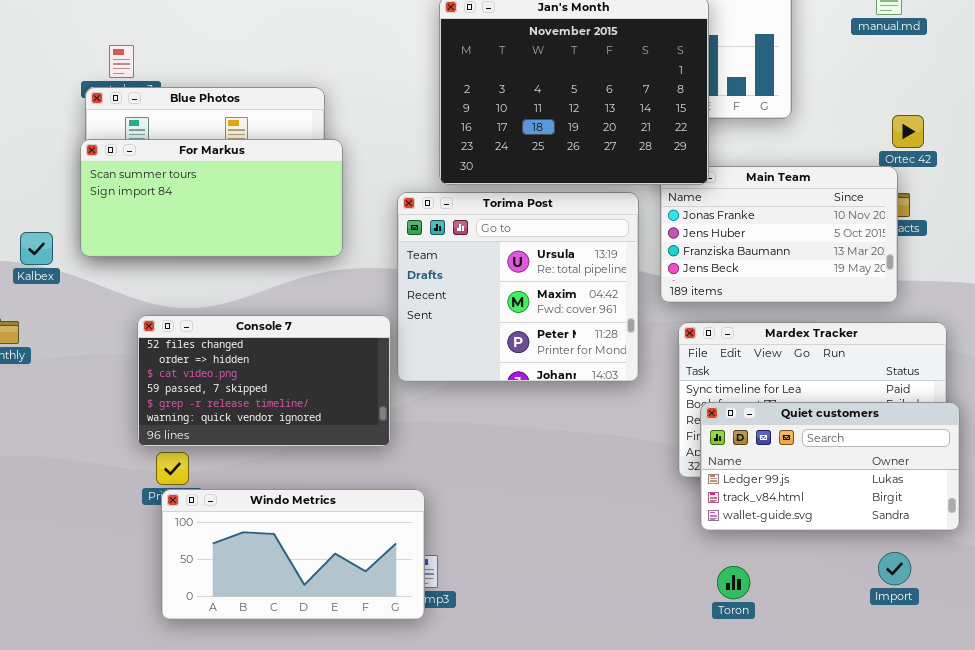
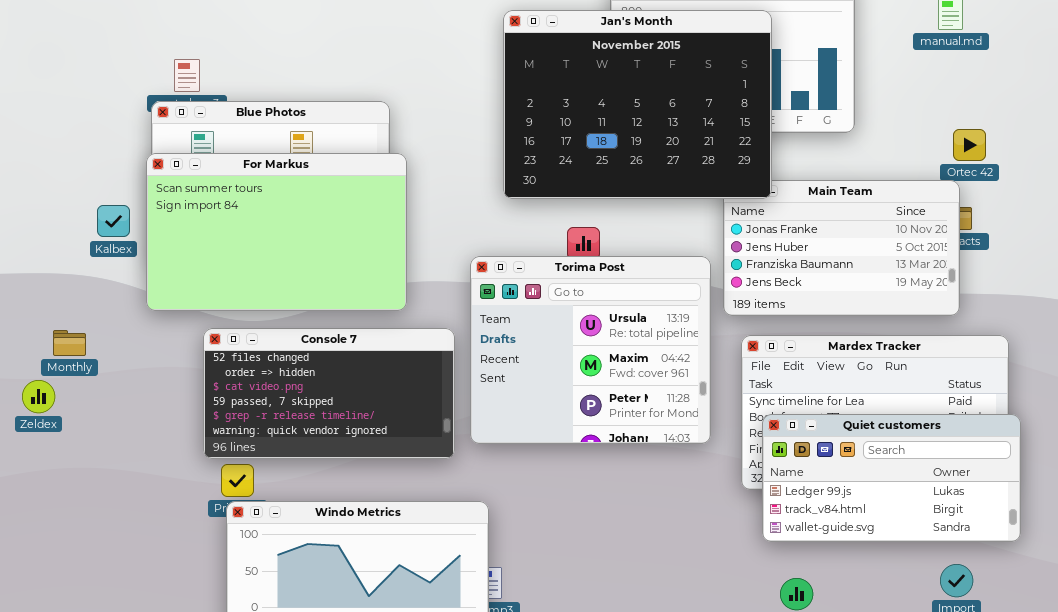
For Markus: [80,139,343,257] -> [146,153,407,311], resized
Torima Post: [397,192,639,382] -> [470,256,711,444], moved
Kalbex: [20,232,53,265] -> [97,205,130,237], moved

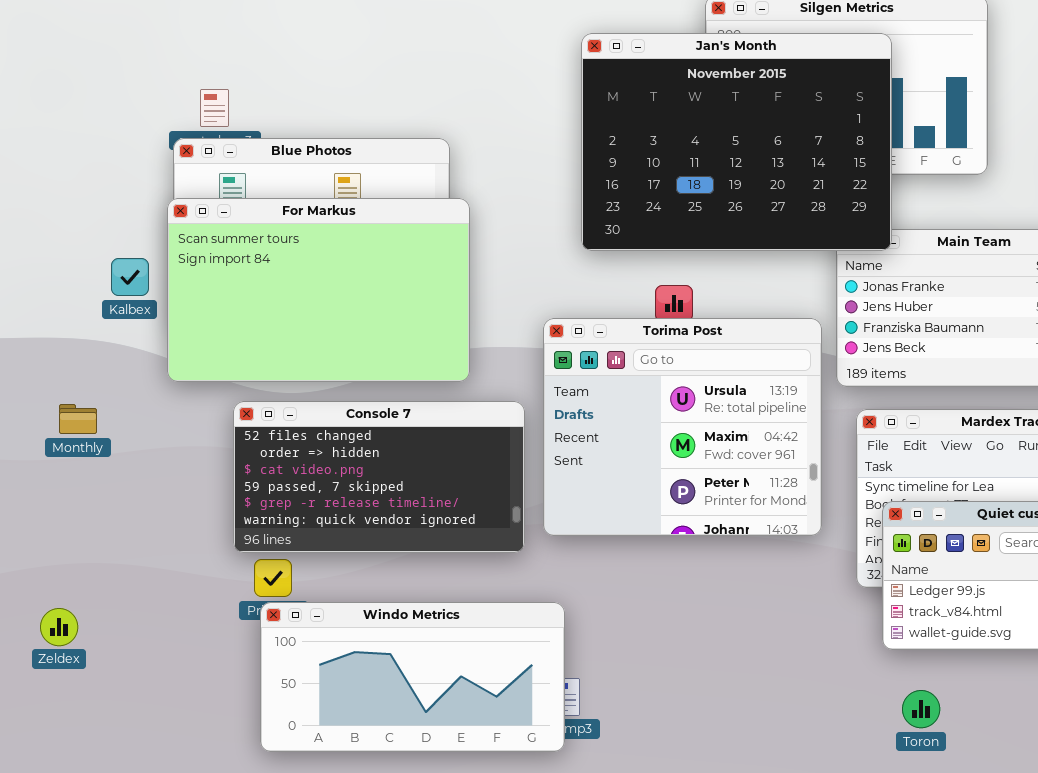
Zeldex: [22,380,55,413] -> [40,608,78,646], moved

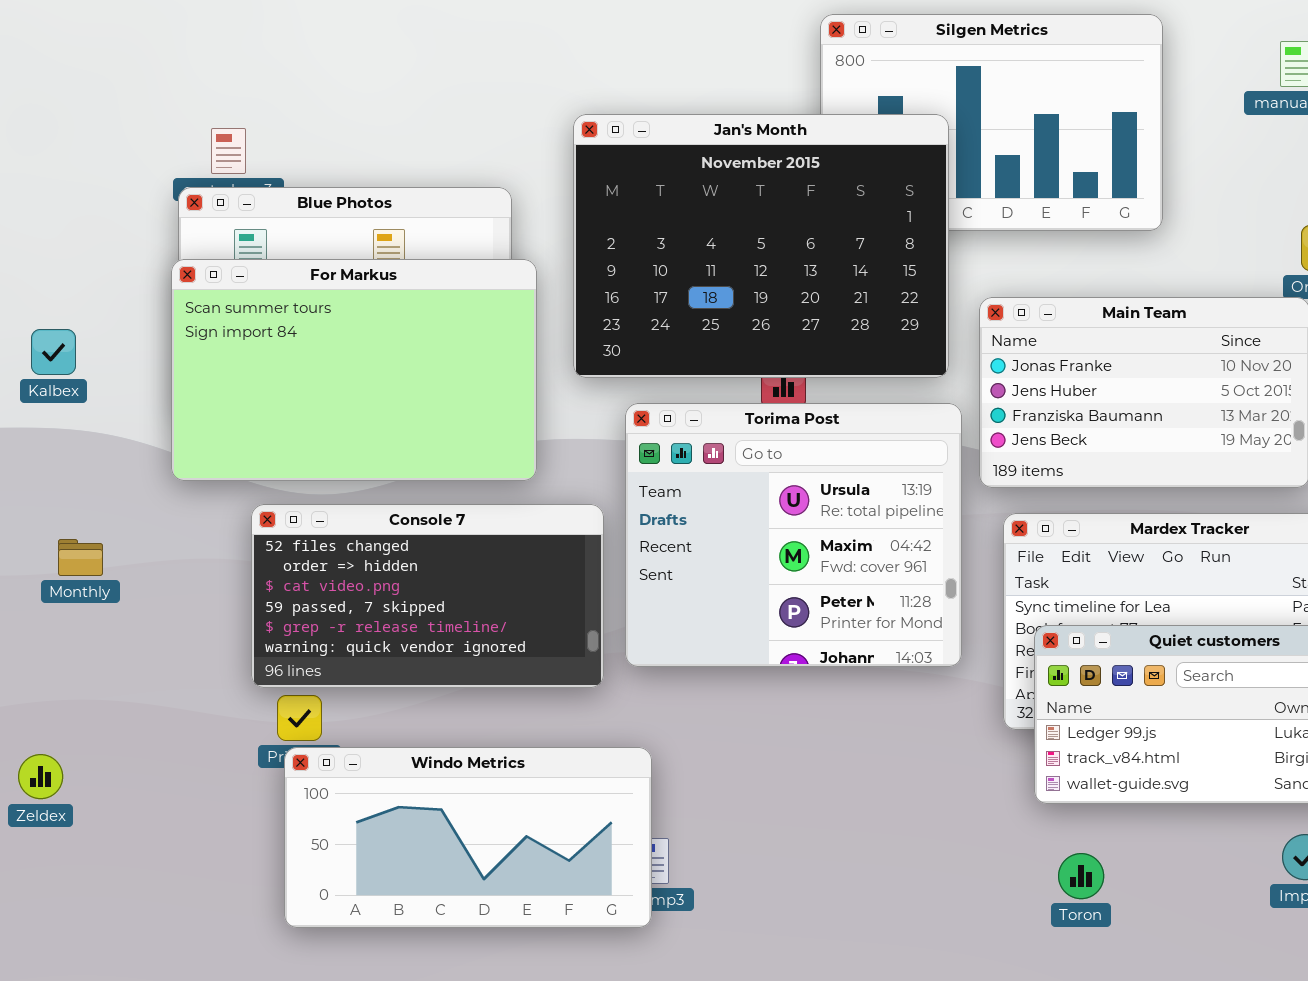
Jan's Month: [581,33,892,251] -> [573,114,949,378], moved
Kalbex: [111,258,149,296] -> [31,329,76,375], moved
Monthly: [59,404,97,434] -> [58,539,103,576], moved

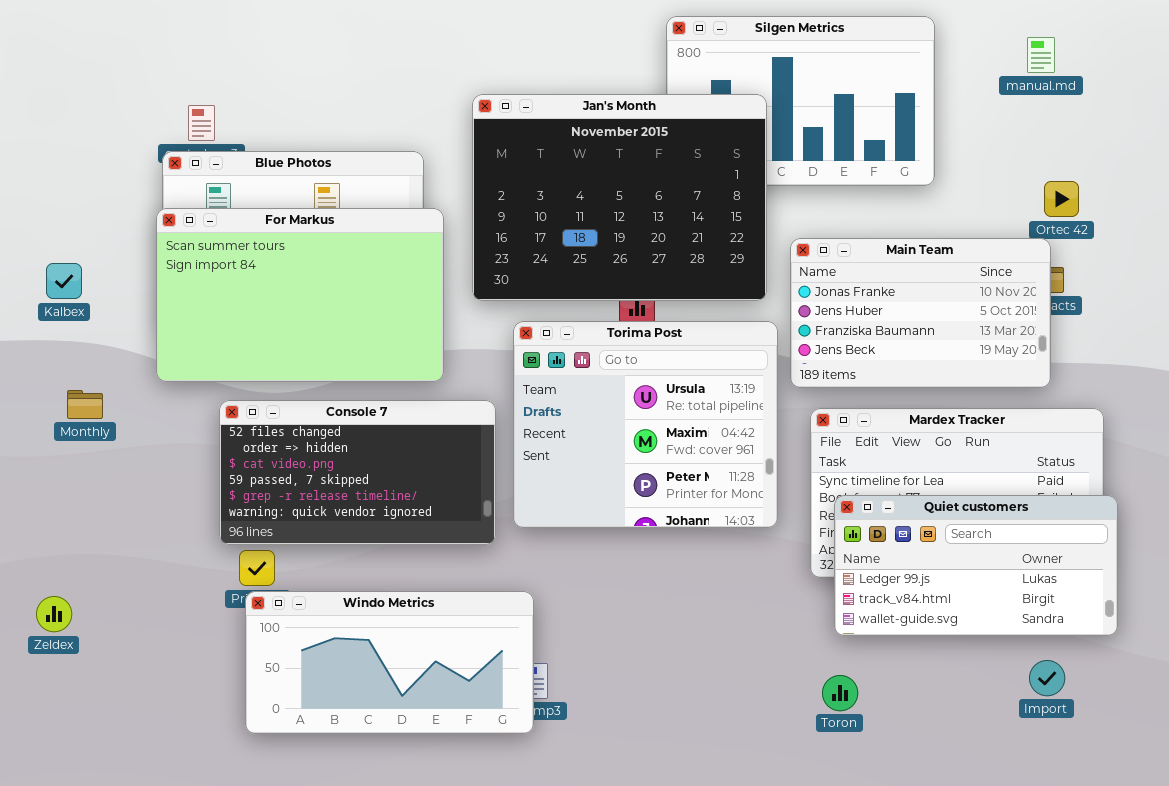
Monthly: [58,539,103,576] -> [67,390,103,419], moved
Toron: [1058,853,1104,899] -> [822,675,858,711], moved

